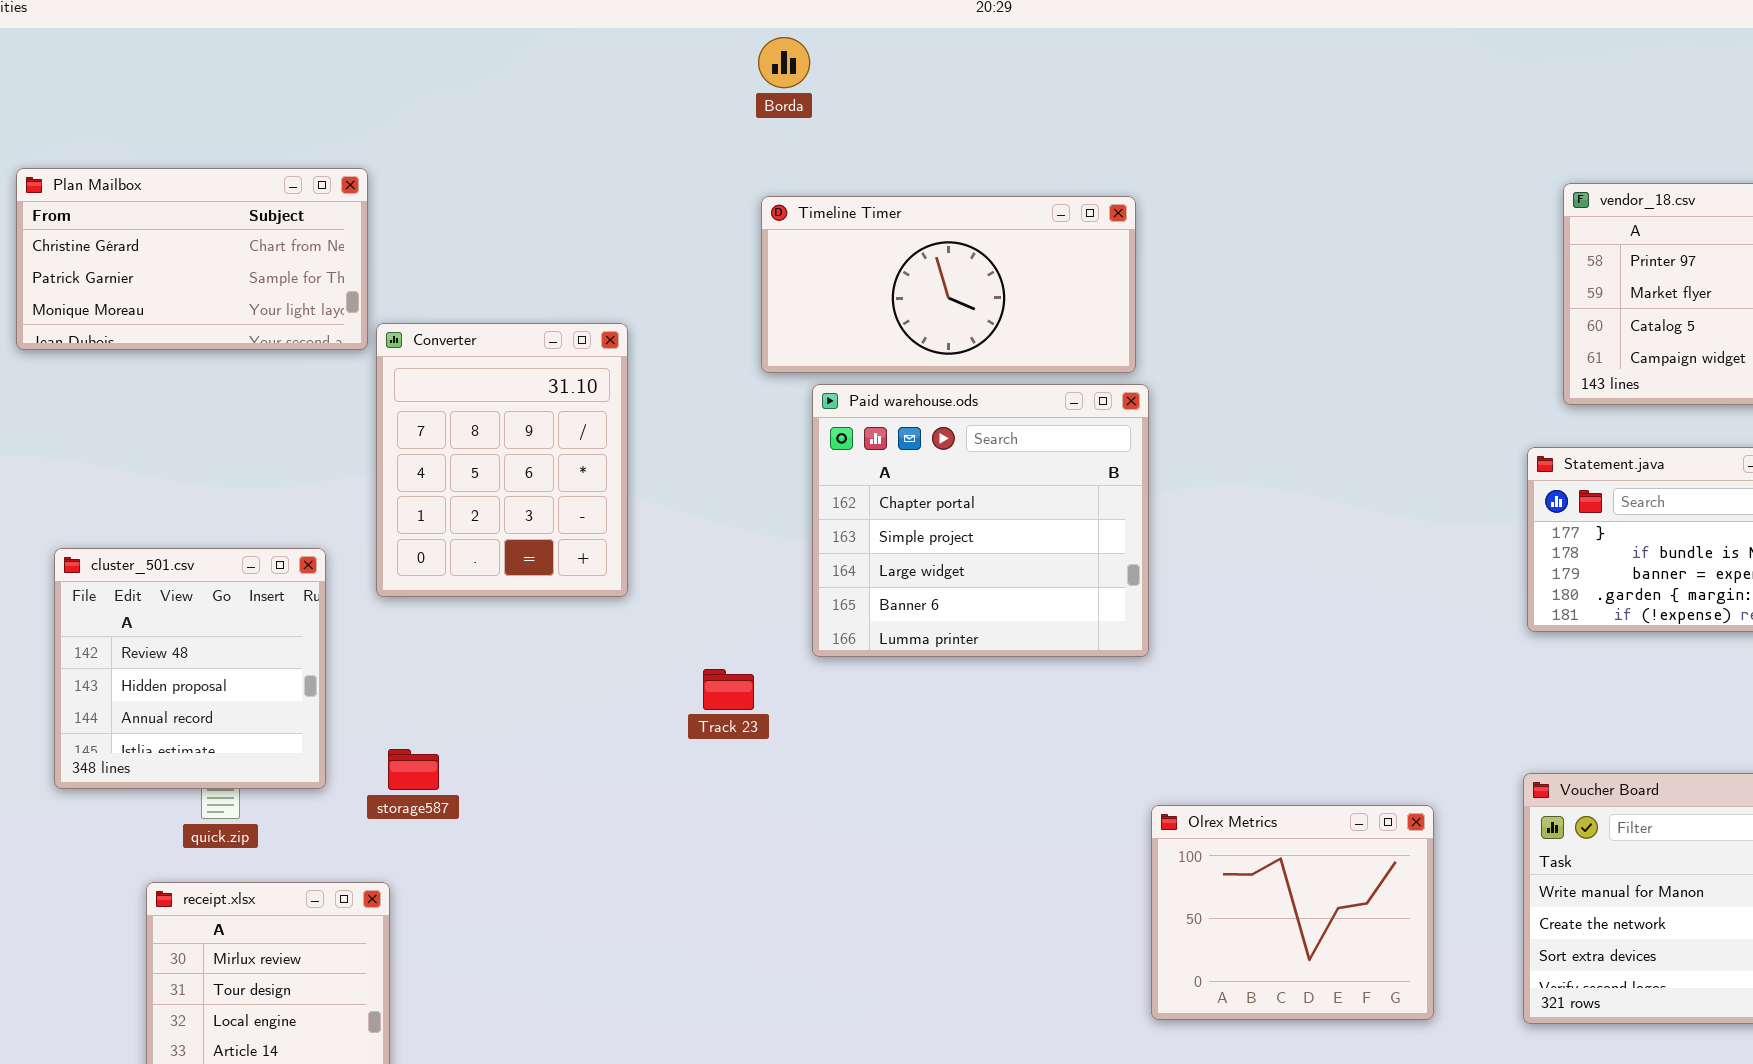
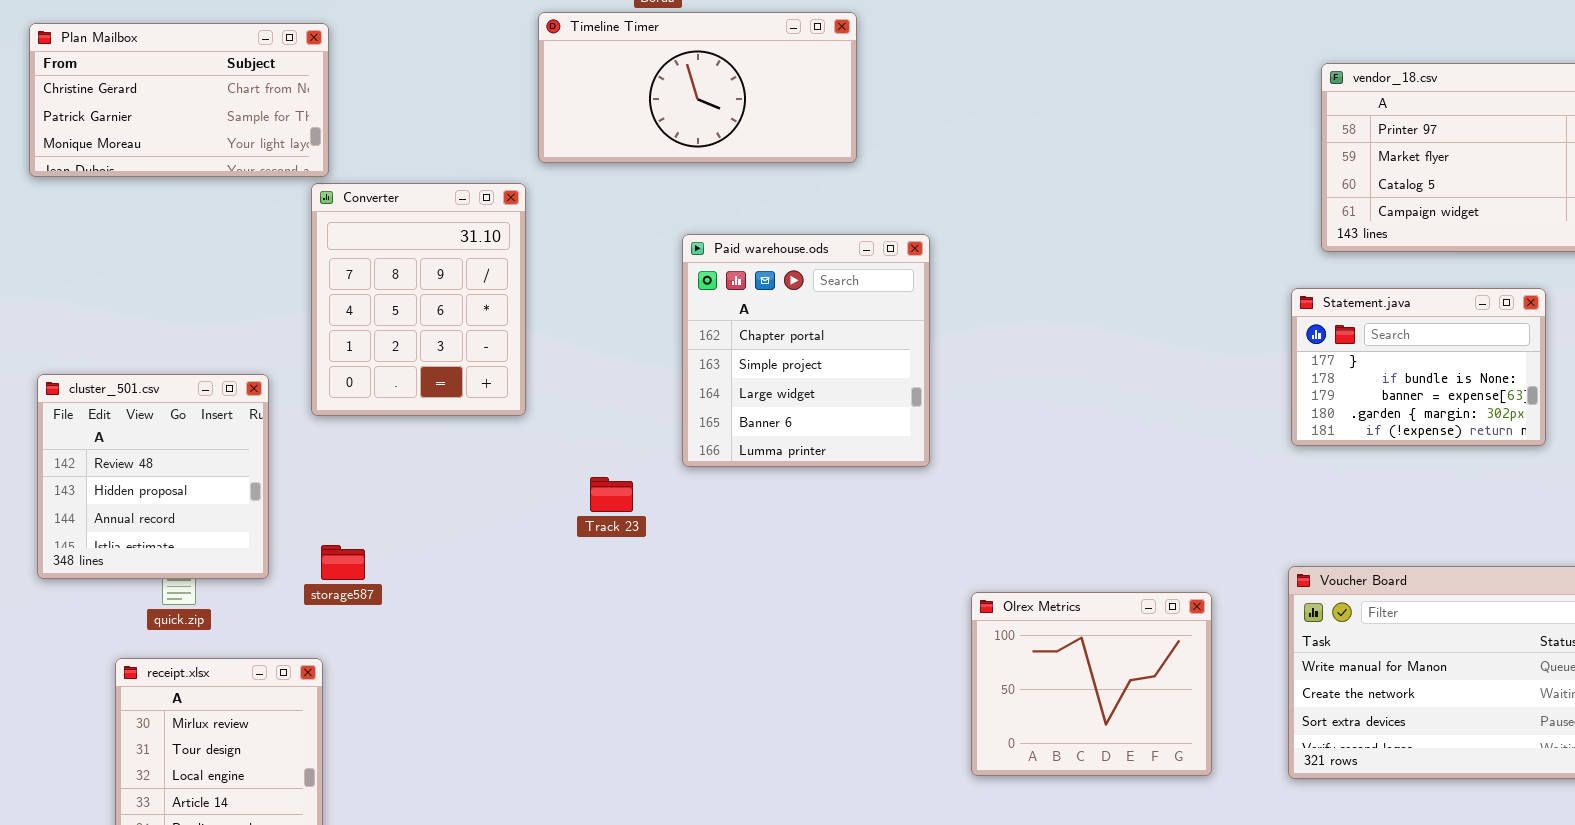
Plan Mailbox: [16,168,368,350] -> [29,23,329,177], moved
Timeline Timer: [761,196,1136,373] -> [538,12,857,163], moved
Paid warehouse.ods: [812,384,1149,657] -> [682,234,930,467], resized

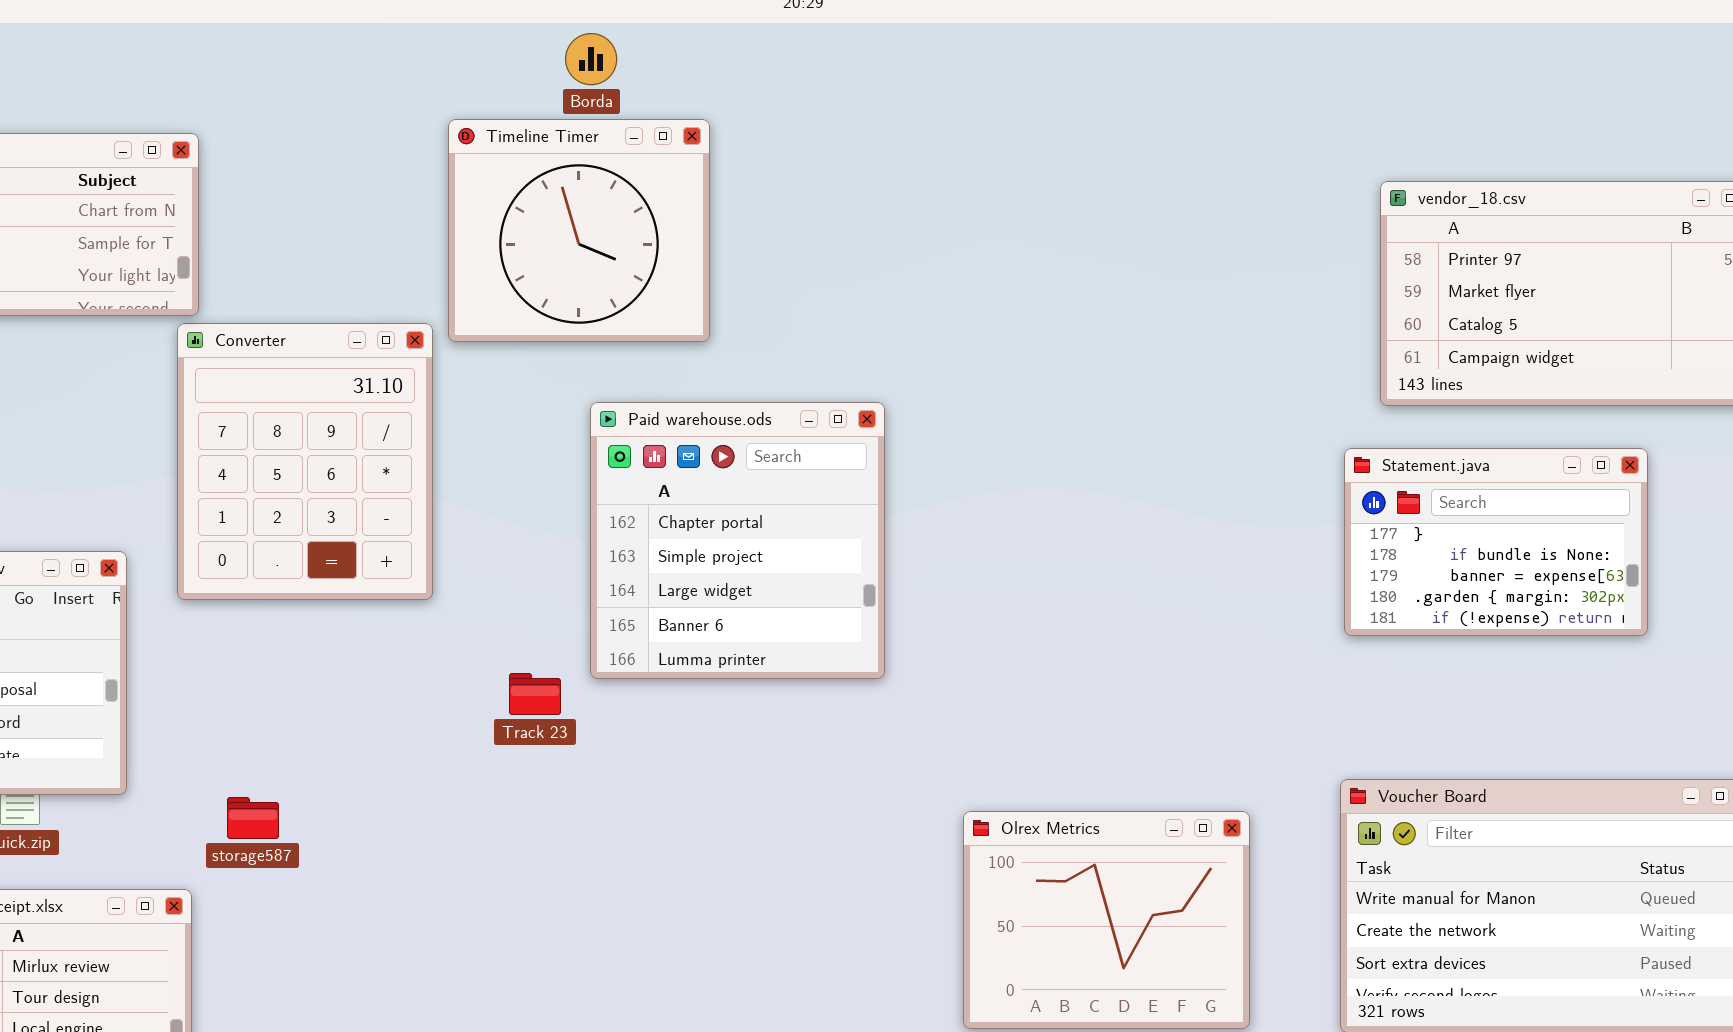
Timeline Timer: [538,12,857,163] -> [448,119,710,342], resized
Paid warehouse.ods: [682,234,930,467] -> [590,402,885,679], moved
storage587: [321,545,365,580] -> [227,797,279,839], moved

